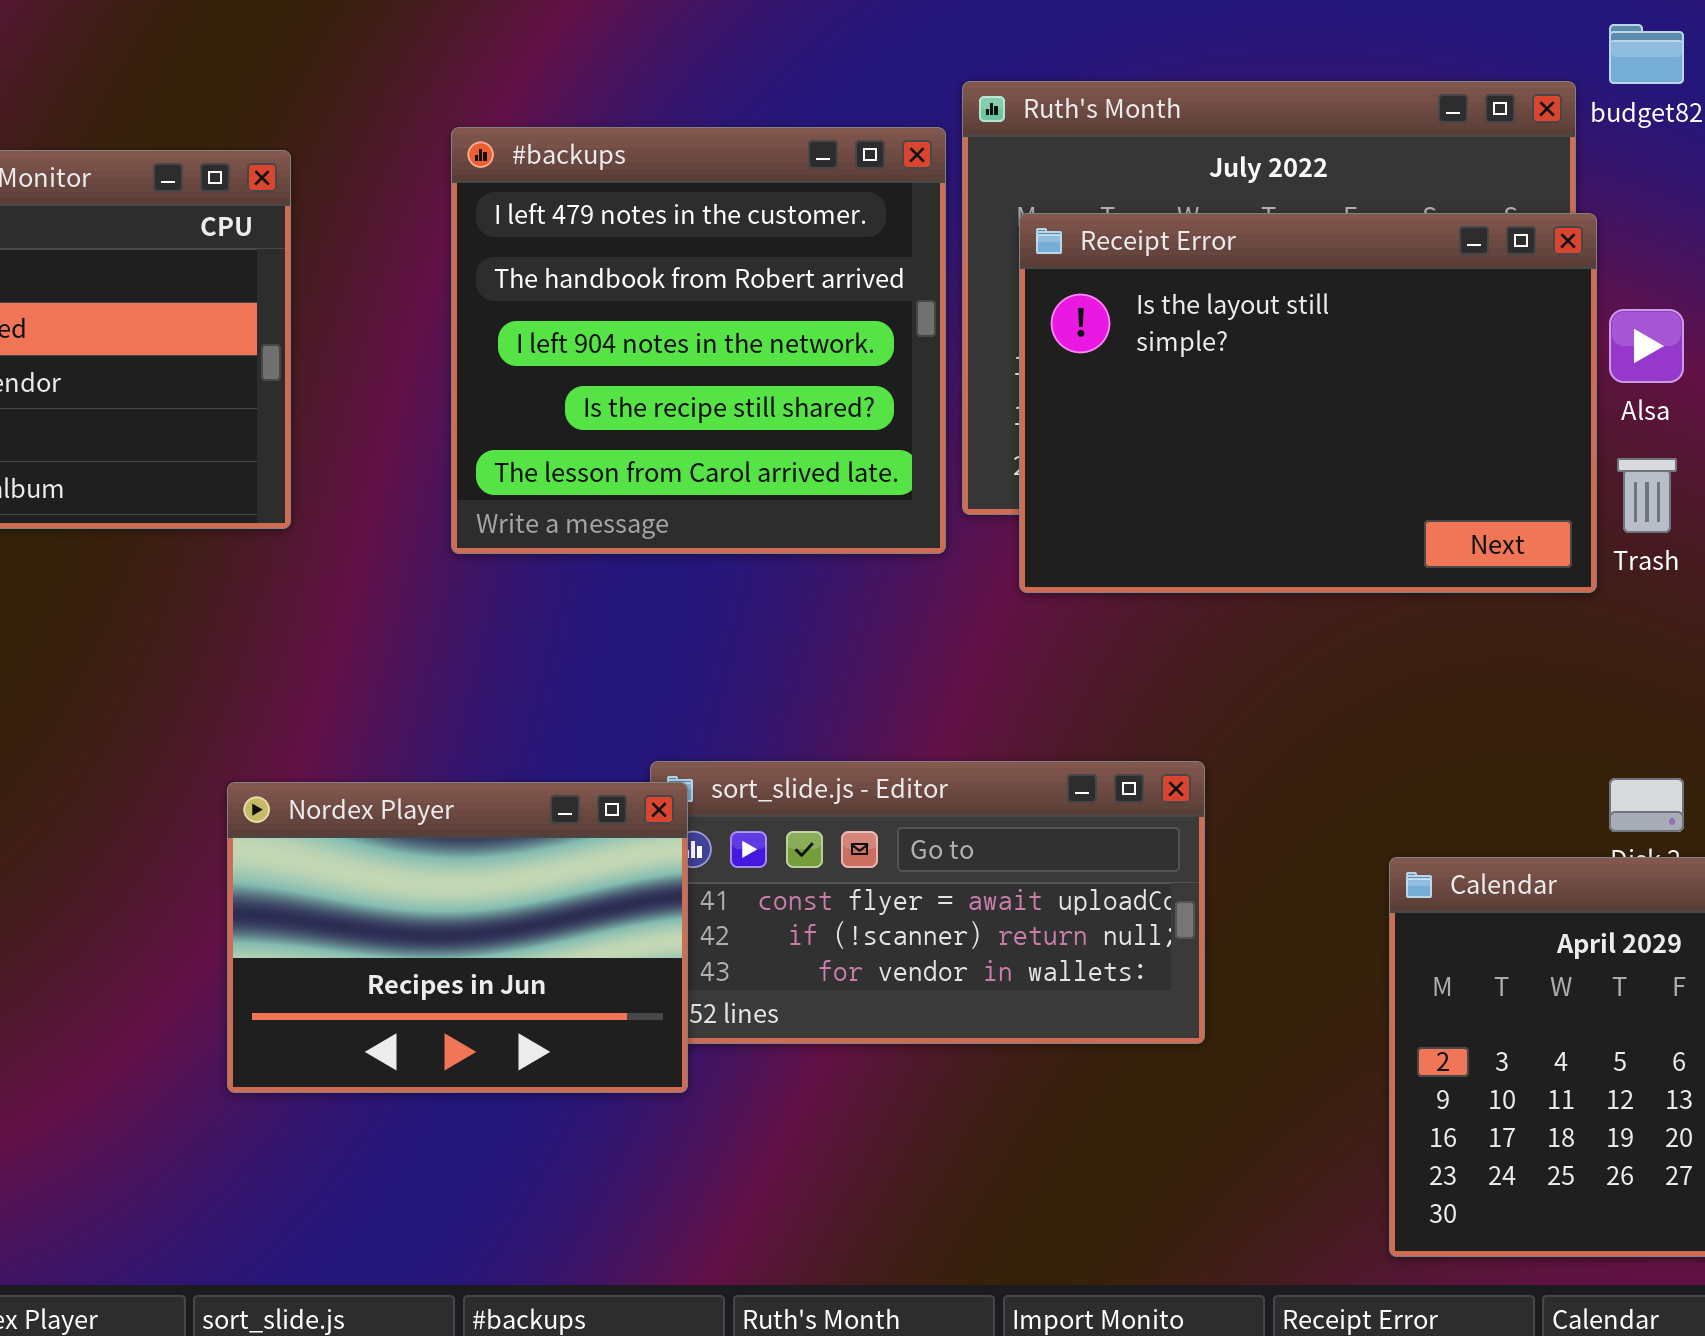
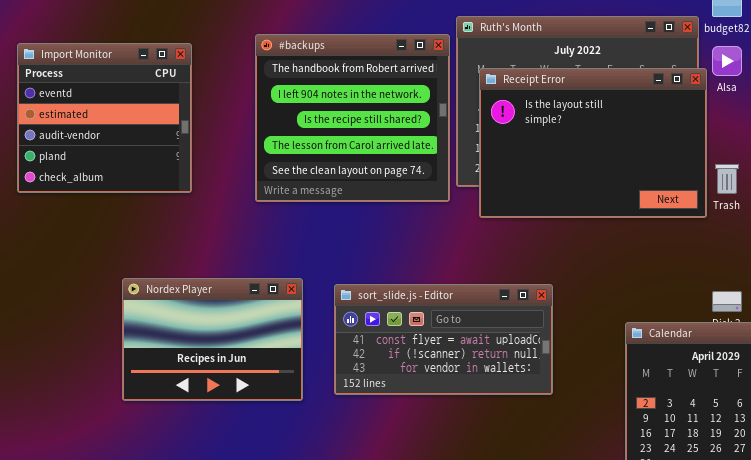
#backups: [451,127,946,554] -> [255,34,450,202], scrolled down 1 row
Alsa: [1609,309,1684,383] -> [712,46,742,76], moved
Nordex Player: [227,782,688,1093] -> [122,278,303,401], moved

